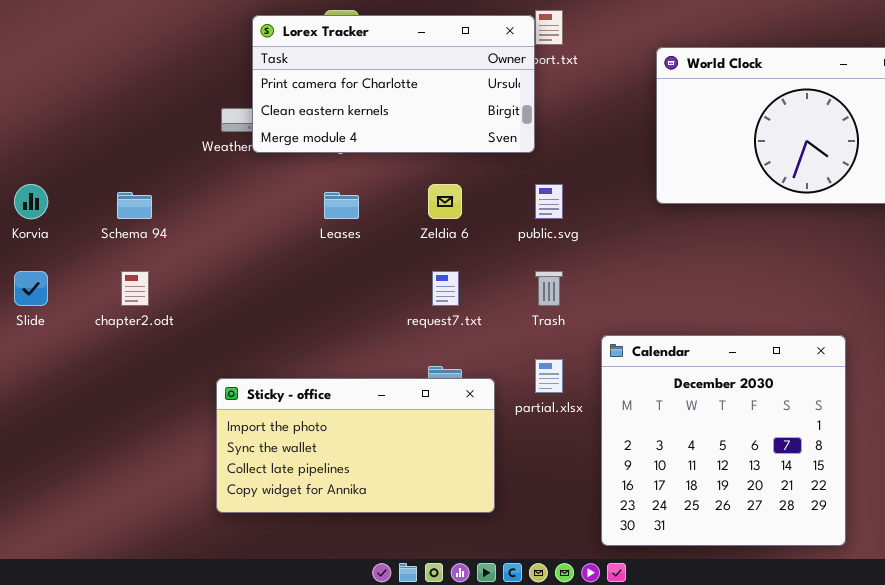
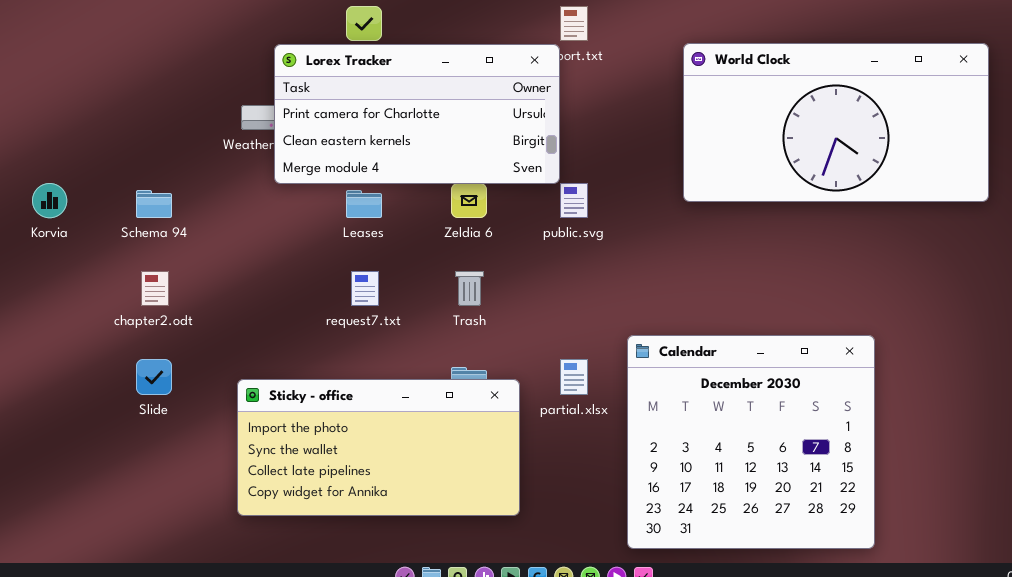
Lorex Tracker: [252,15,535,153] -> [274,44,560,184], moved
Slide: [14,271,48,306] -> [136,359,172,395], moved
request7.txt: [432,271,459,306] -> [351,271,379,306], moved
Trash: [535,271,563,306] -> [455,271,484,306], moved

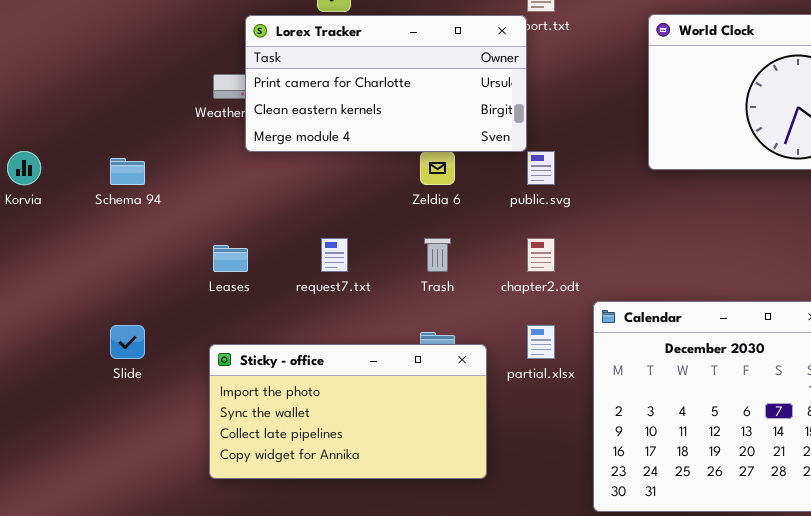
Leases: [346,190,382,218] -> [213,245,248,272], moved
chapter2.odt: [141,271,169,306] -> [527,238,555,272], moved

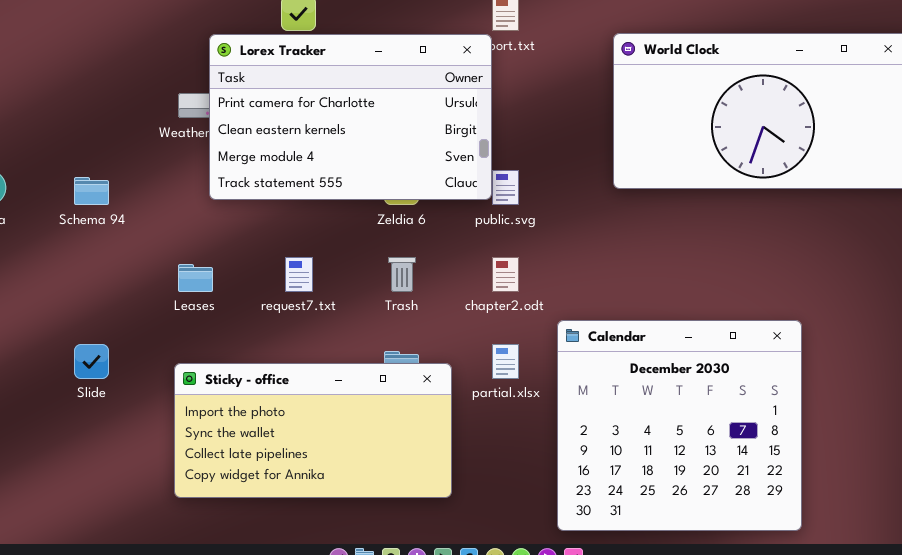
Lorex Tracker: [245,15,527,152] -> [209,34,492,200], resized

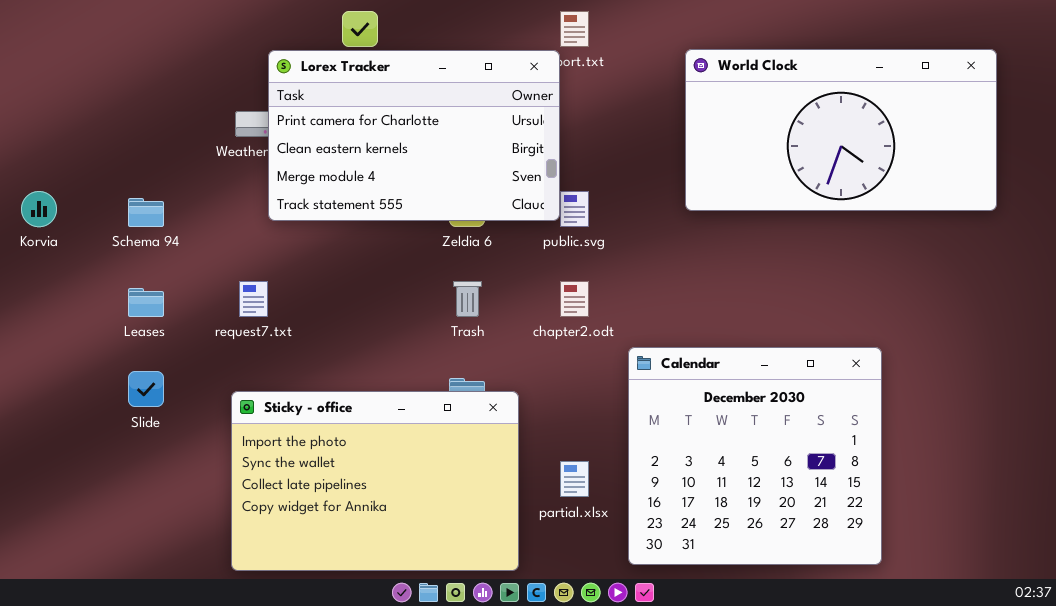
request7.txt: [285,257,313,292] -> [239,281,268,317], moved
Leases: [178,264,213,292] -> [128,288,164,317], moved
partial.xlsx: [492,344,519,379] -> [560,461,589,497], moved
Sticky - office: [174,363,452,498] -> [231,391,519,571], resized

